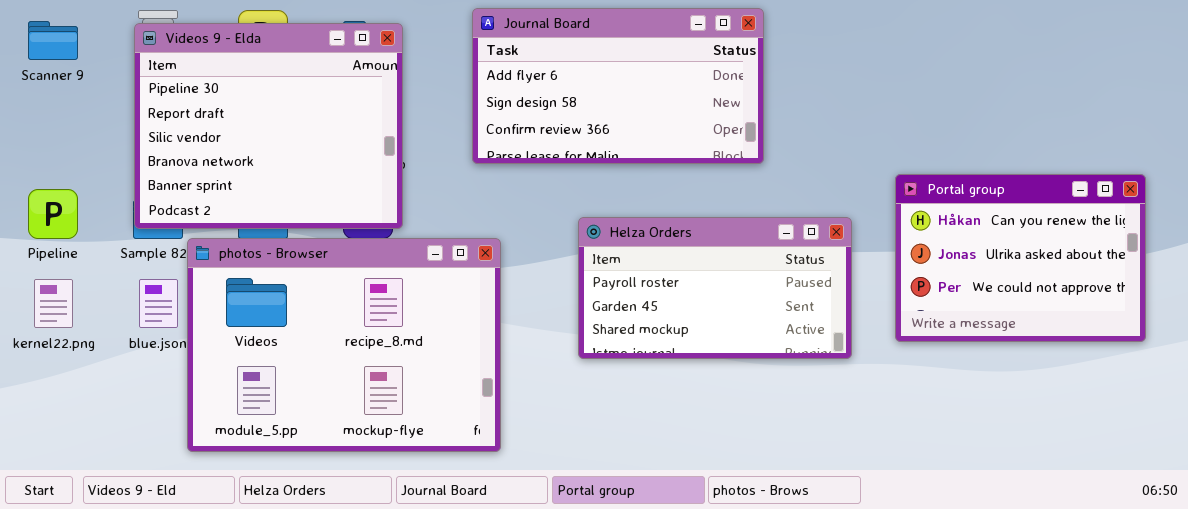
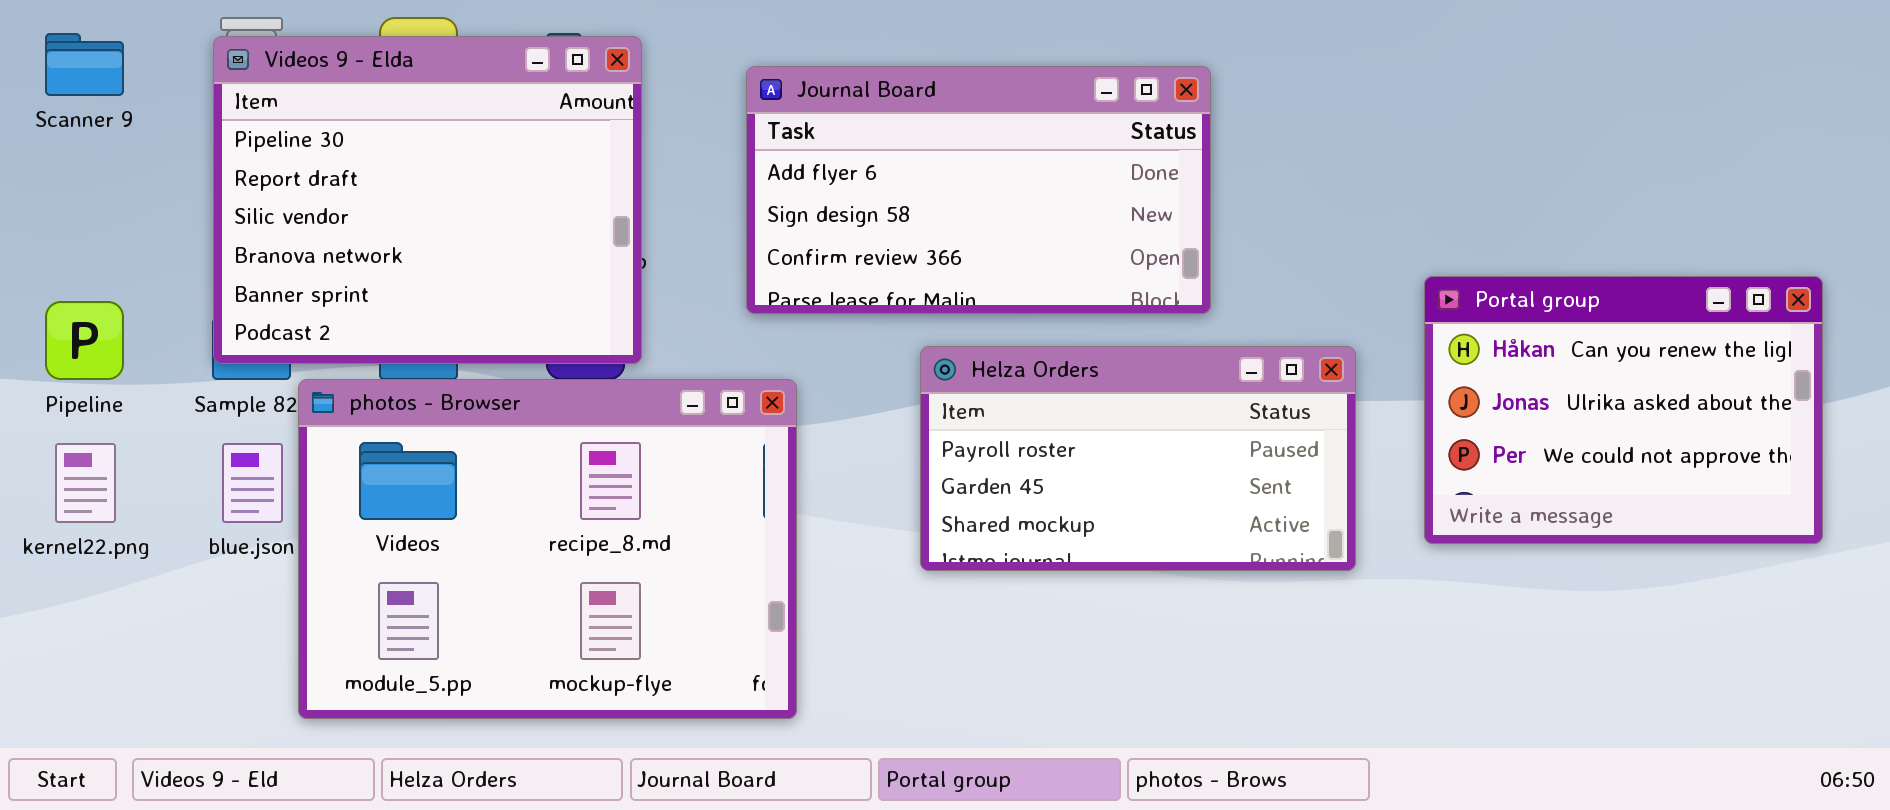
Journal Board: [472,8,764,164] -> [746,66,1211,314], moved

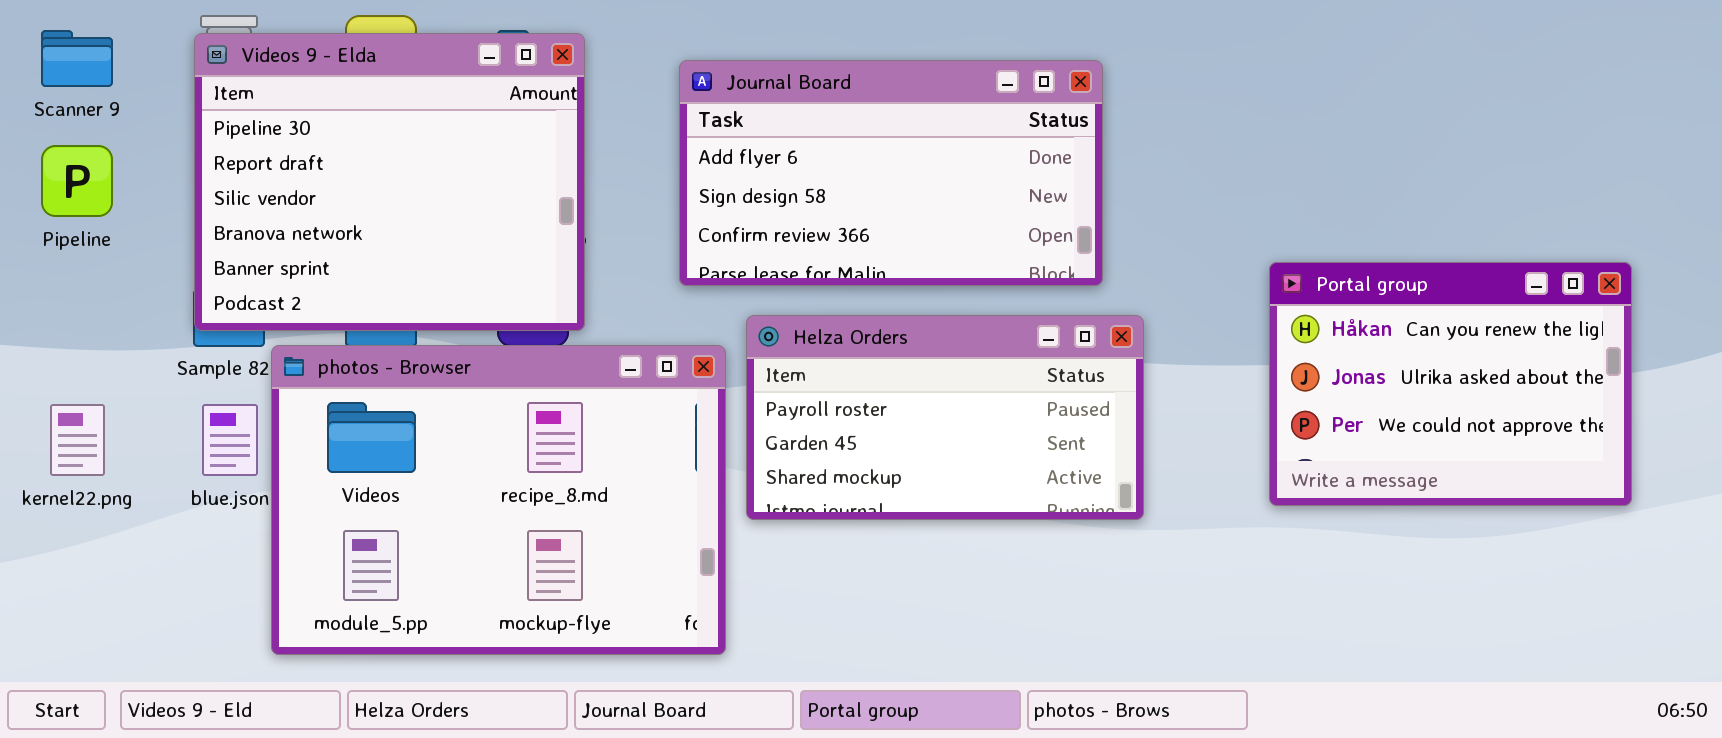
Portal group: [1424,276,1823,544] -> [1269,262,1632,506], moved
Pipeline: [45,301,124,380] -> [41,145,113,217], moved
Helza Orders: [920,346,1356,571] -> [746,315,1144,520], moved

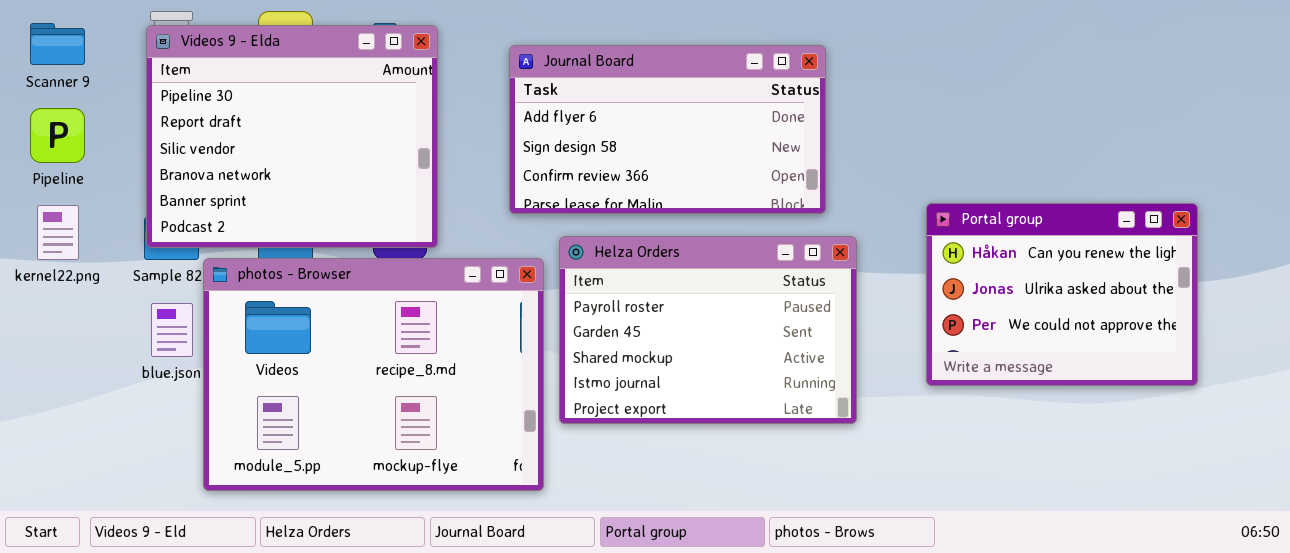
Portal group: [1269,262,1632,506] -> [926,203,1198,386], moved
Helza Orders: [746,315,1144,520] -> [559,236,857,424], resized
kernel22.png: [50,404,105,476] -> [37,205,79,260], moved

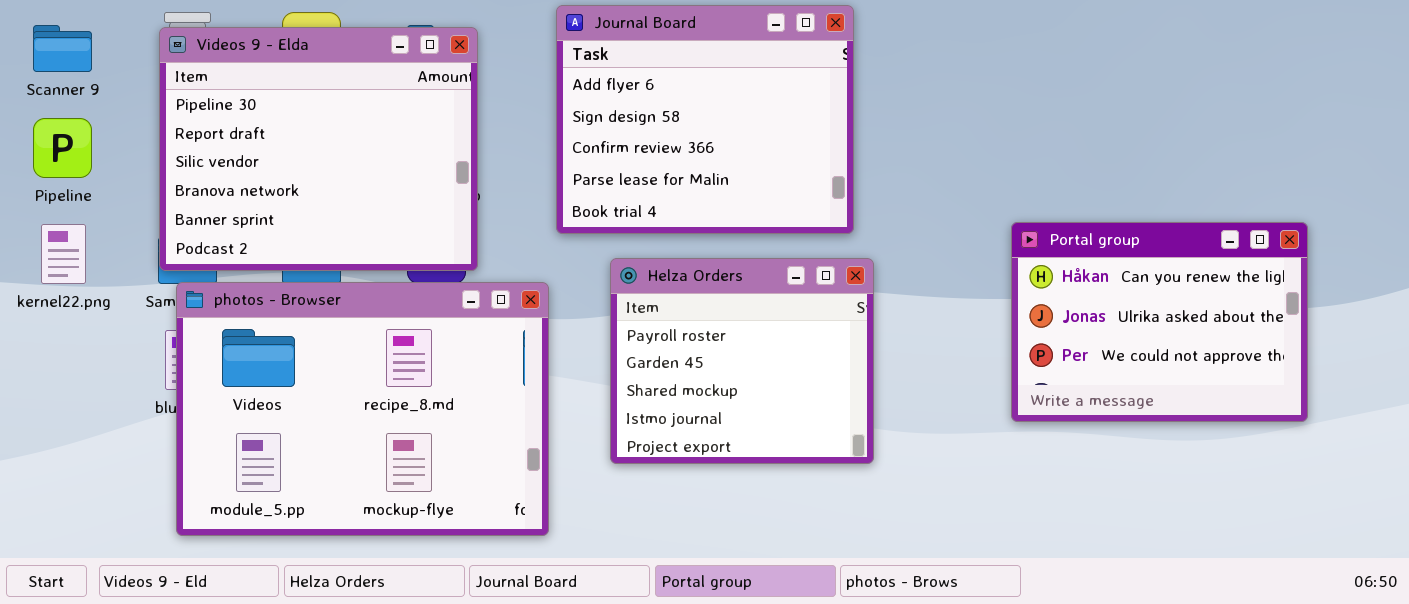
Journal Board: [509,45,826,214] -> [556,5,854,234], resized
Helza Orders: [559,236,857,424] -> [610,258,874,464], resized
photos - Browser: [203,258,544,491] -> [176,282,549,536], moved

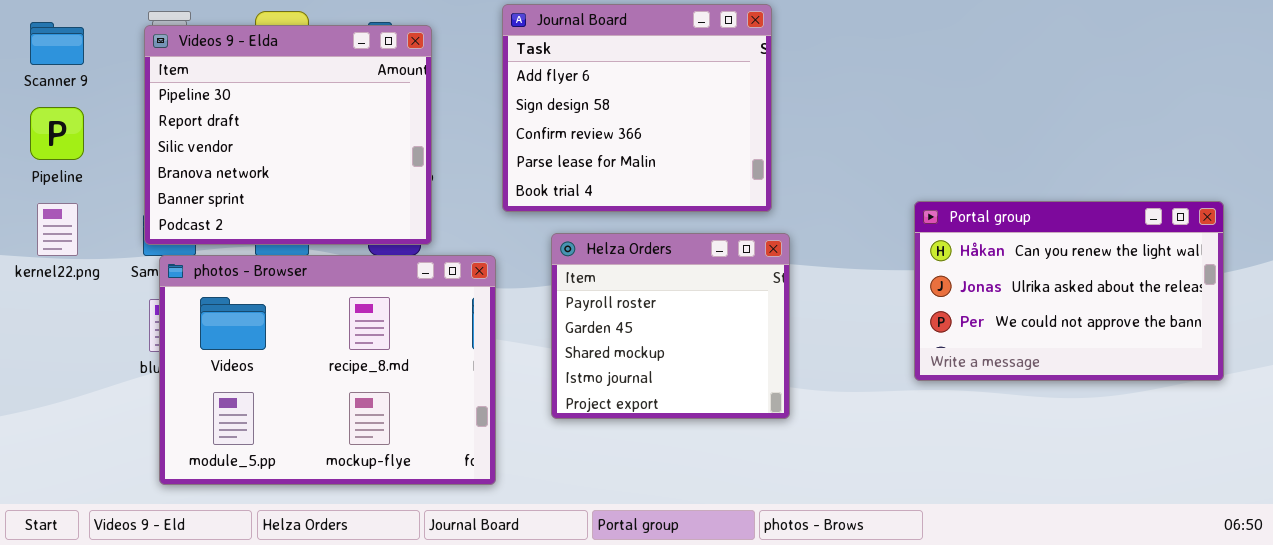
Portal group: [1011,222,1308,422] -> [914,201,1224,381], resized

